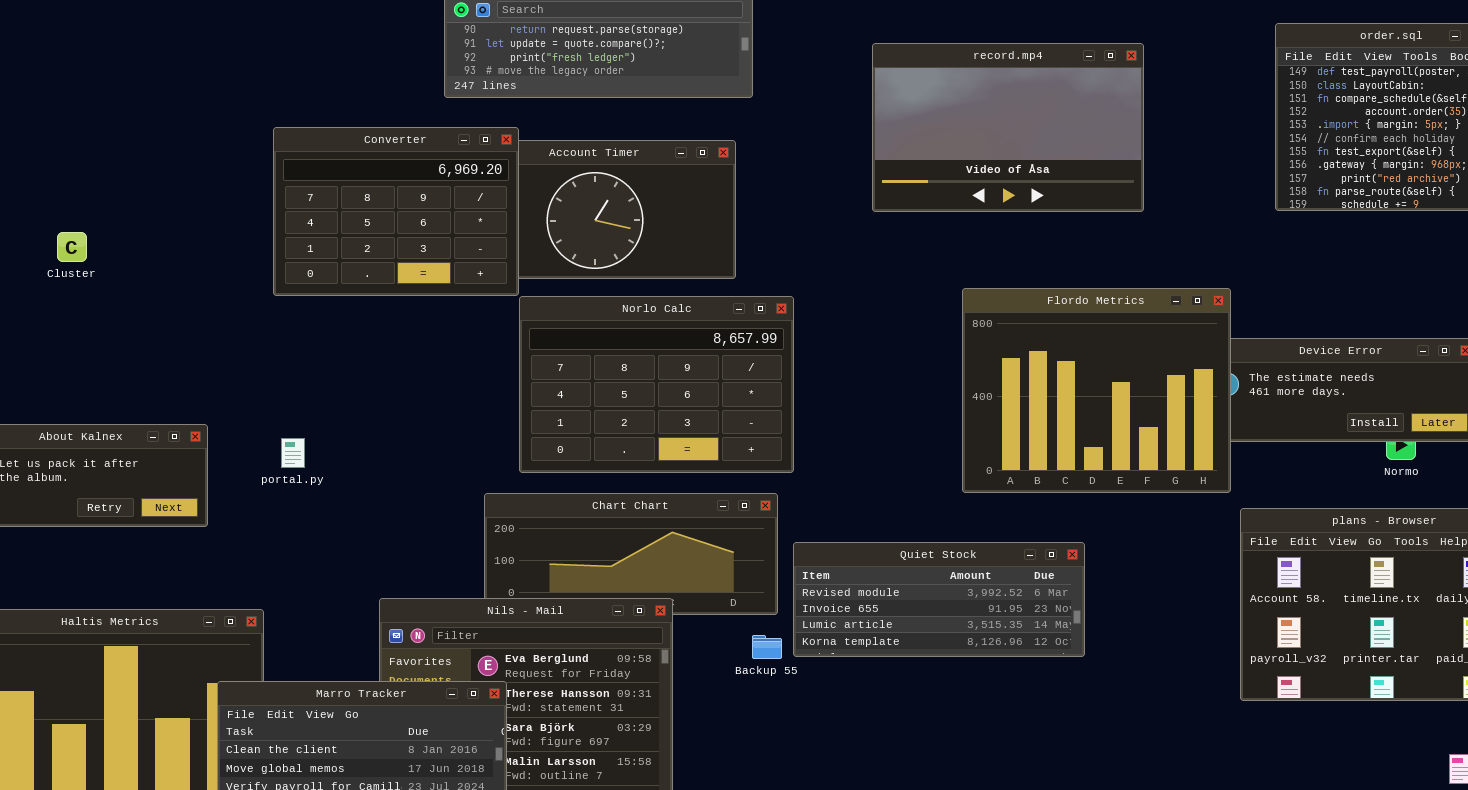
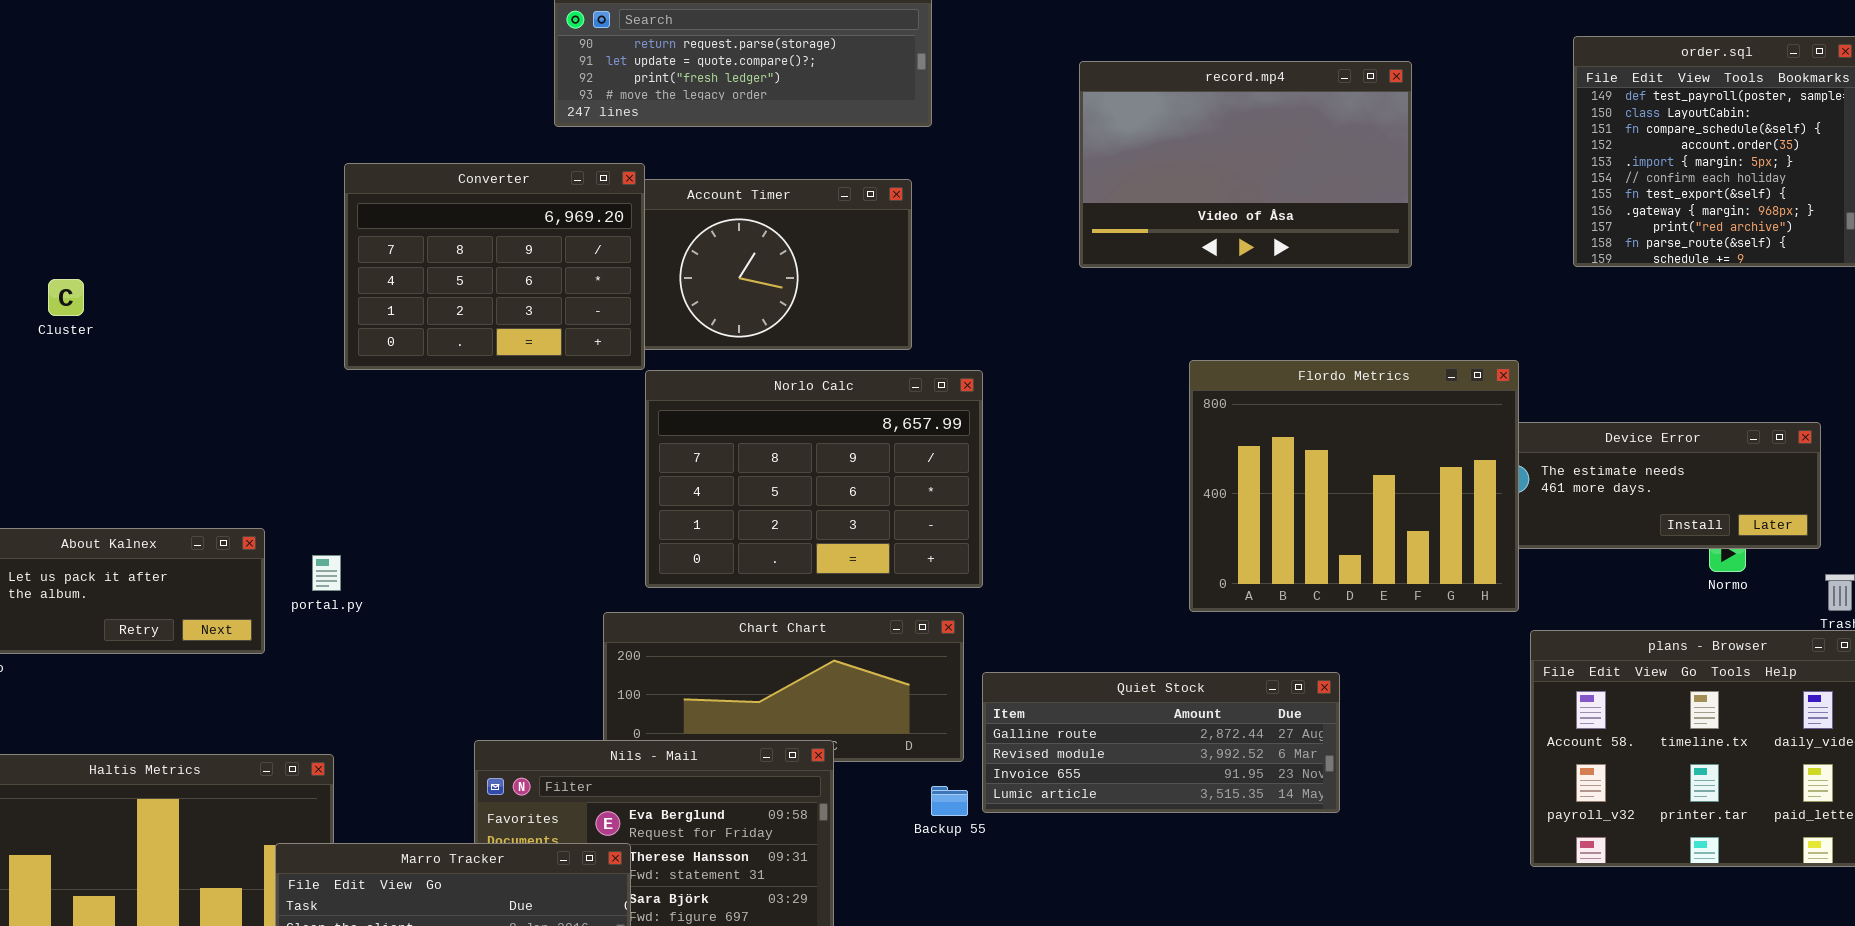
Cluster: [57,232,87,262] -> [48,279,84,316], moved
portal.py: [281,438,305,468] -> [312,555,341,591], moved
Quiet Stock: [793,542,1085,657] -> [982,672,1340,813], scrolled up 1 row

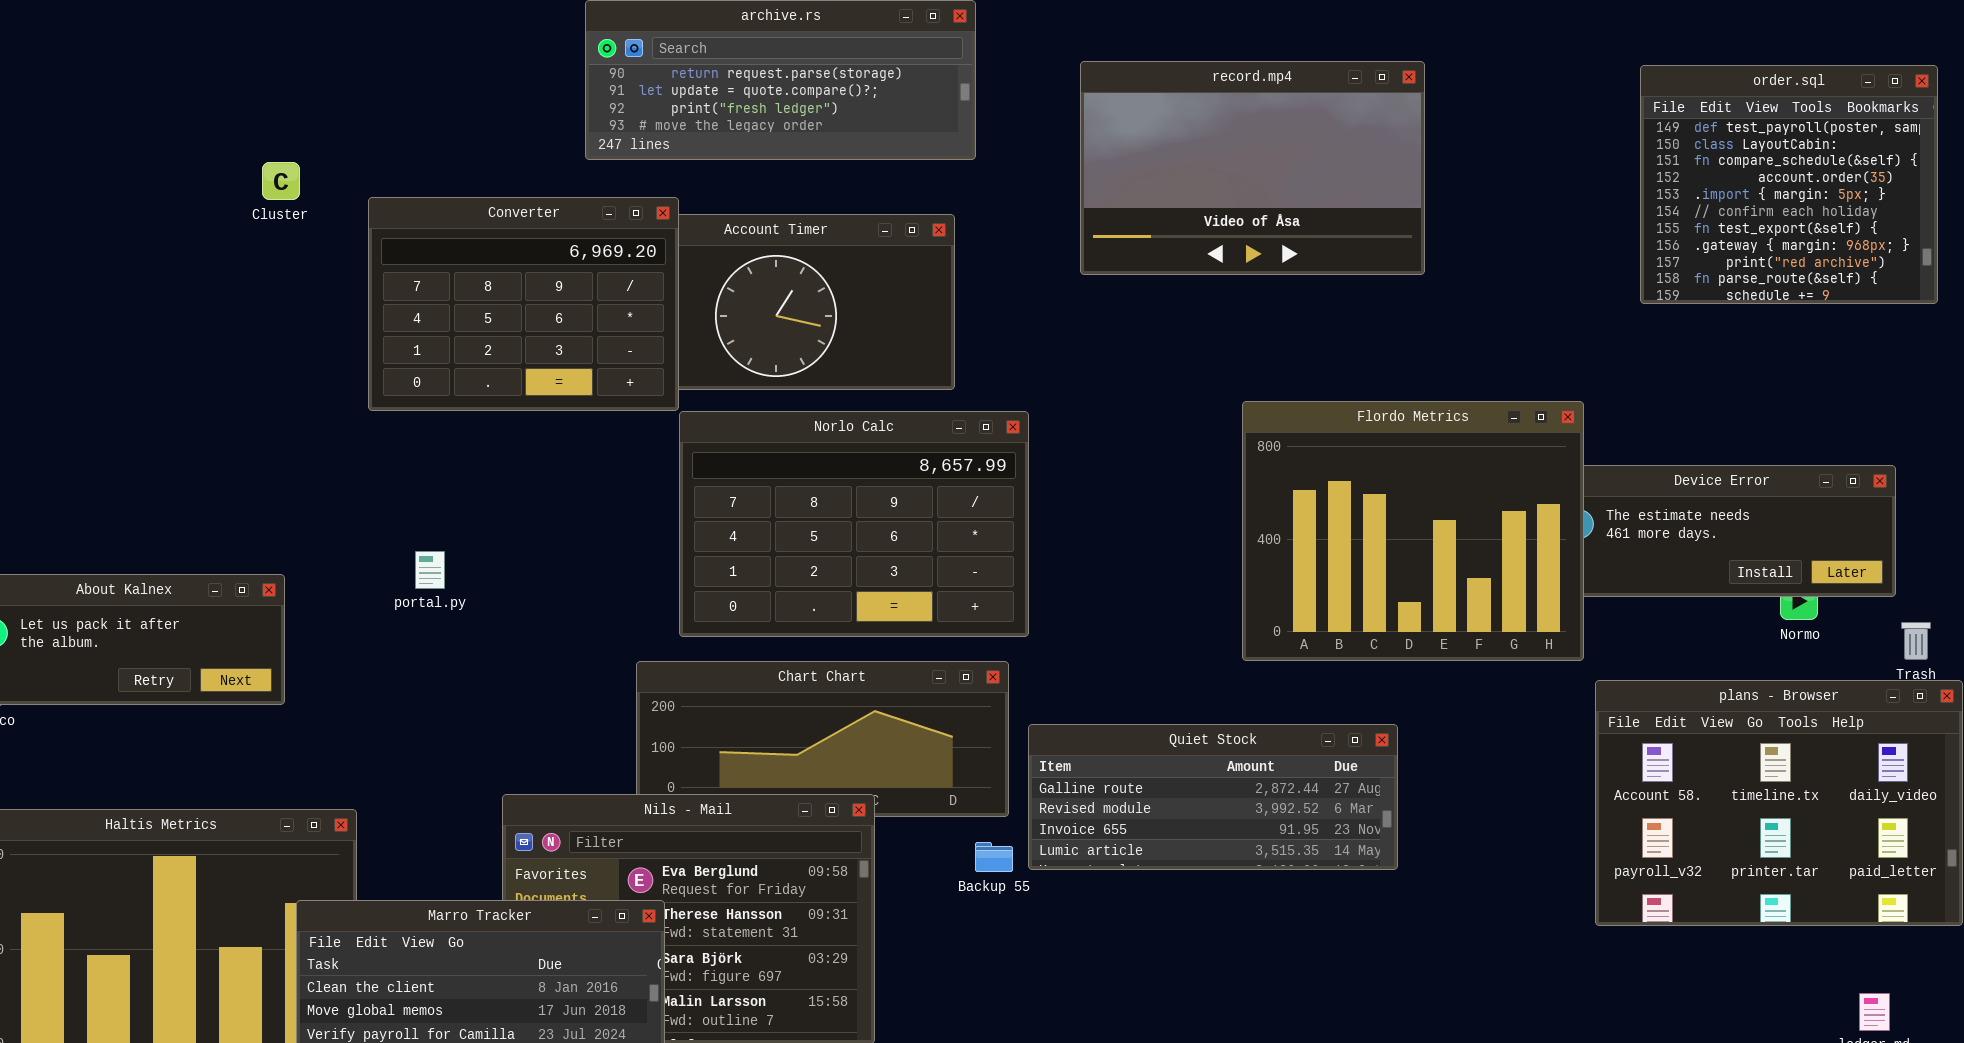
record.mp4: [1079,61,1412,268] -> [1080,61,1425,275], moved
Cluster: [48,279,84,316] -> [262,162,300,200], moved
portal.py: [312,555,341,591] -> [415,551,445,589], moved

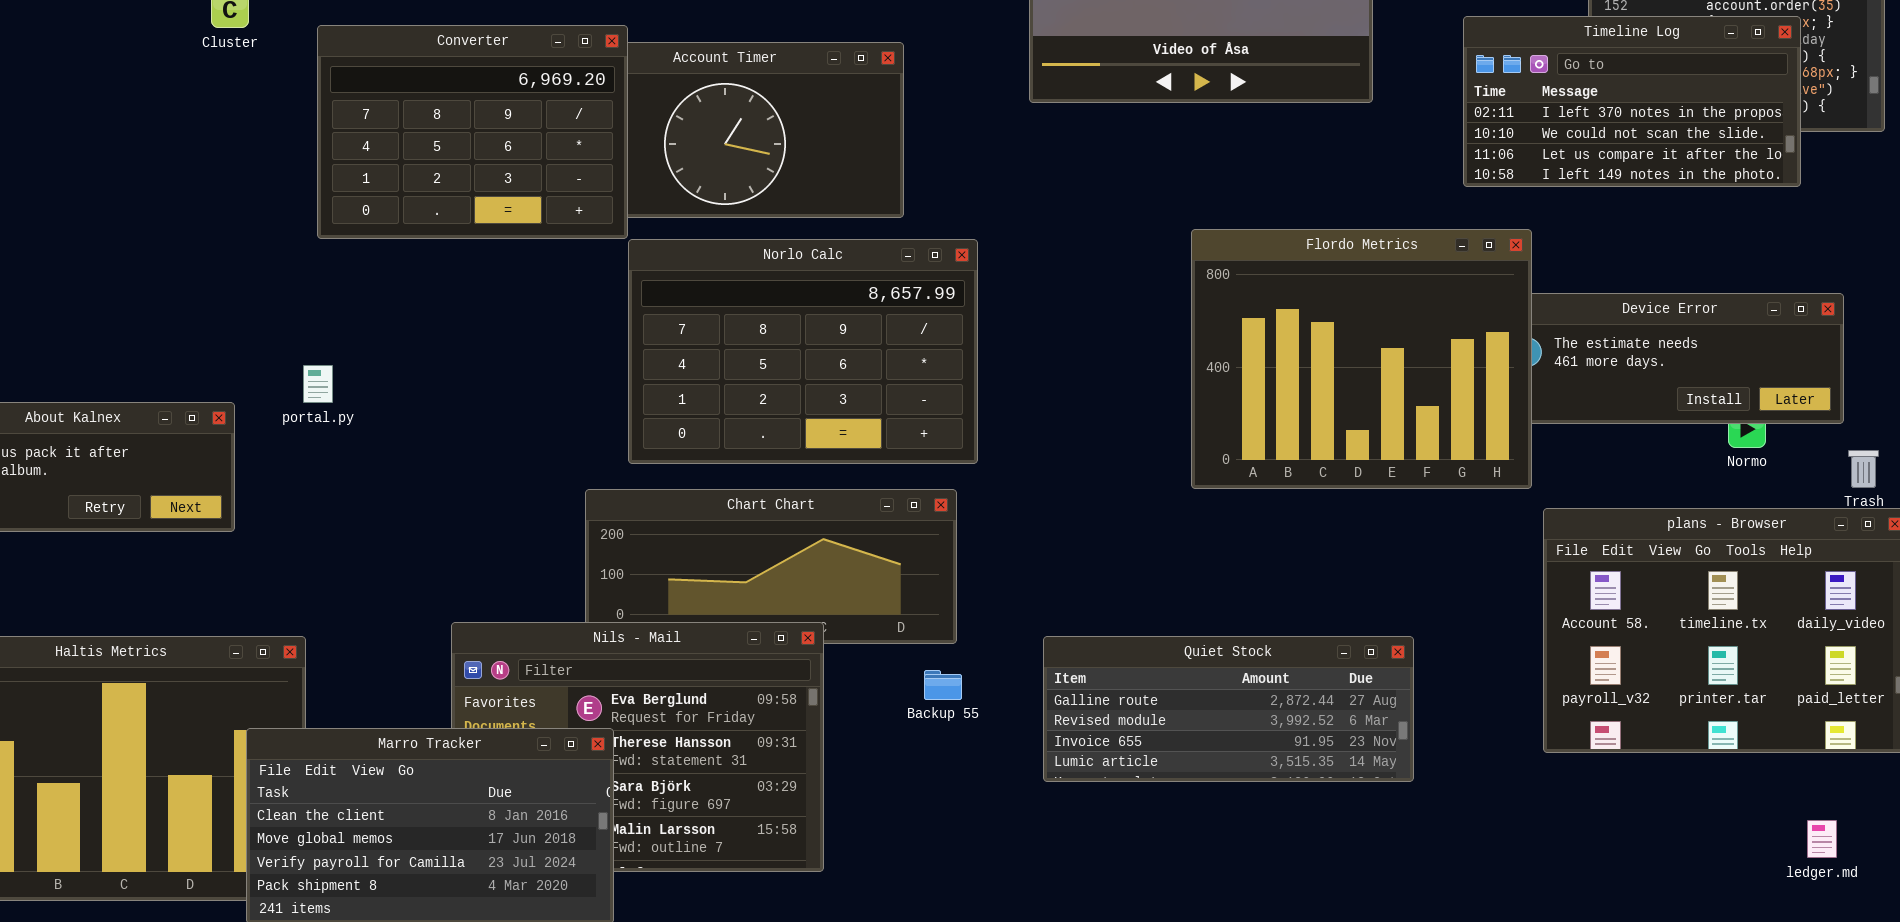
Timeline Log: none -> [1463,16,1801,187], opened
portal.py: [415,551,445,589] -> [303,365,333,403], moved
Quiet Stock: [1028,724,1398,870] -> [1043,636,1414,782], moved

